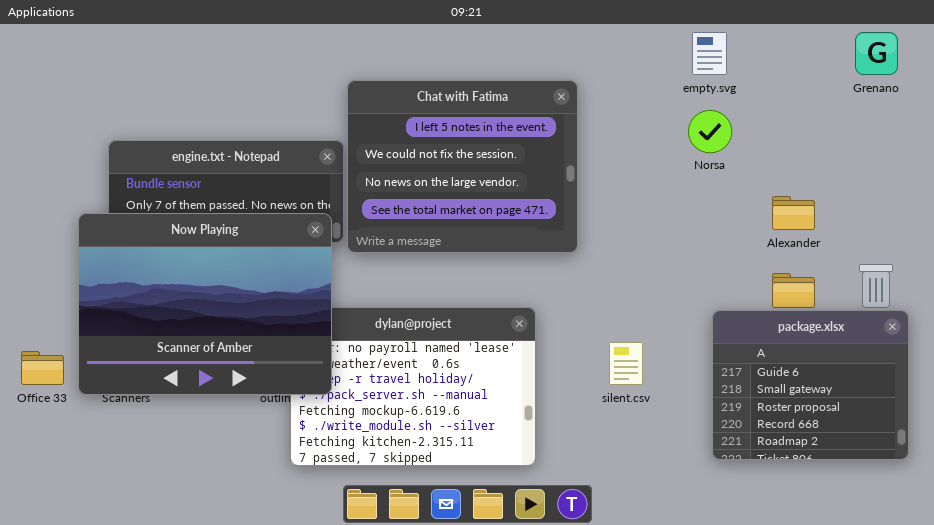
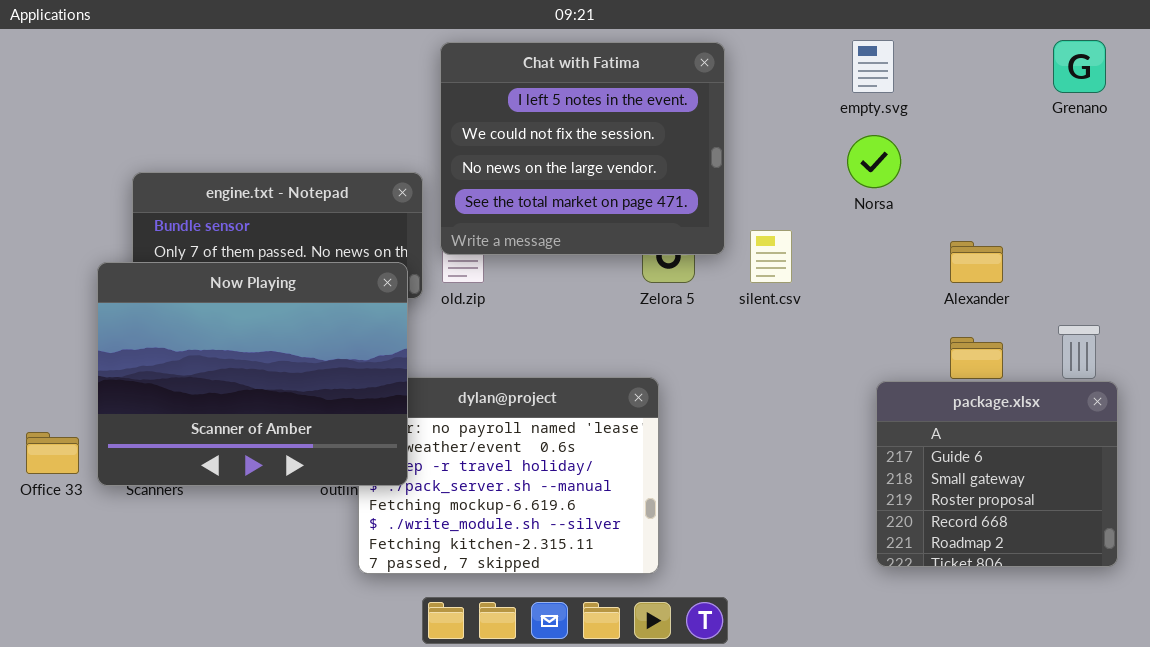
Chat with Fatima: [347,80,578,253] -> [440,42,725,255], moved
silent.csv: [609,342,643,385] -> [750,230,792,283], moved

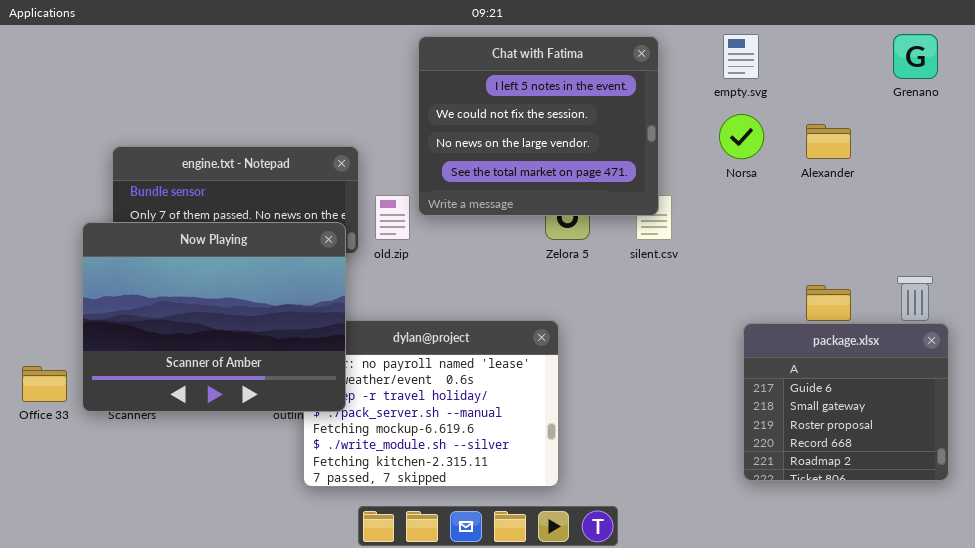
Chat with Fatima: [440,42,725,255] -> [418,36,659,216], moved
Alexander: [950,241,1003,283] -> [806,124,851,159], moved

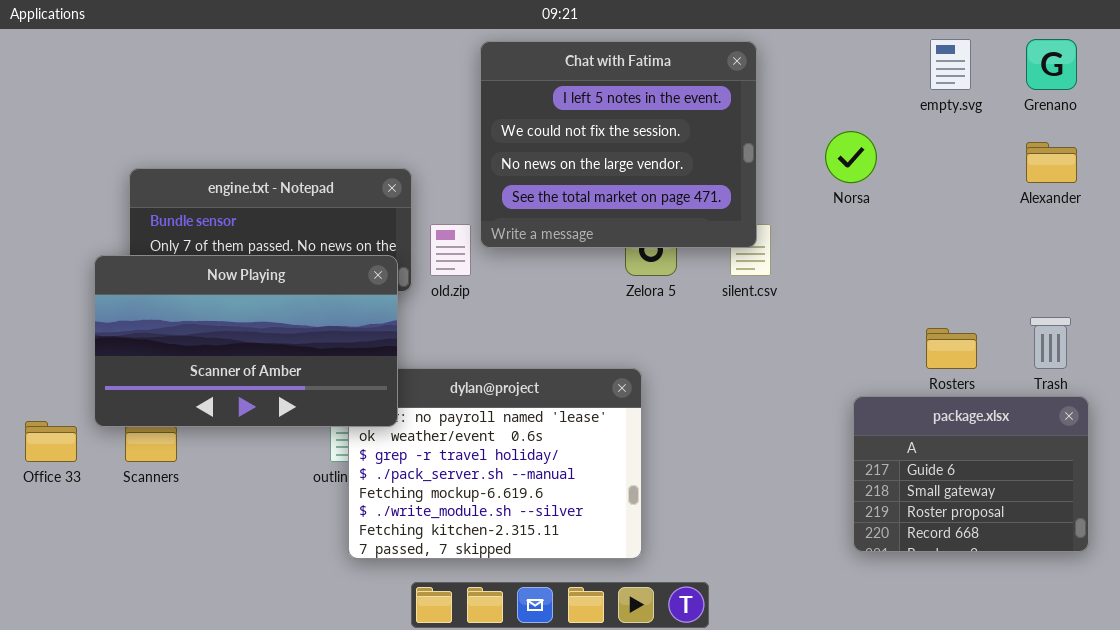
empty.svg: [723,34,759,79] -> [930,39,971,90], moved
Alexander: [806,124,851,159] -> [1026,142,1077,183], moved
Now Playing: [82,222,346,412] -> [94,255,398,427], resized
package.xlsx: [743,323,949,481] -> [853,396,1089,552], resized

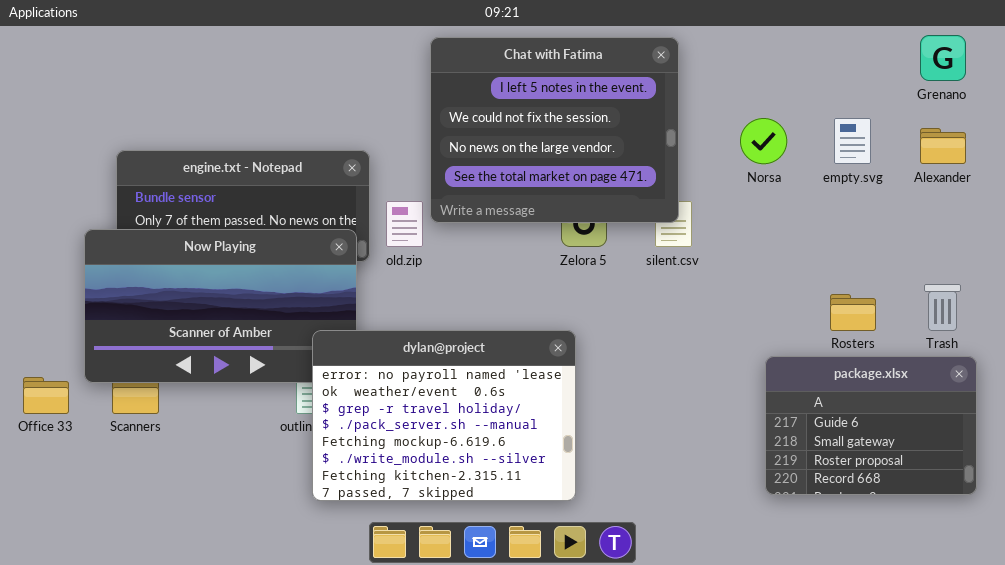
empty.svg: [930,39,971,90] -> [834,118,871,164], moved
dylan@project: [348,368,642,559] -> [312,330,576,501], raised

